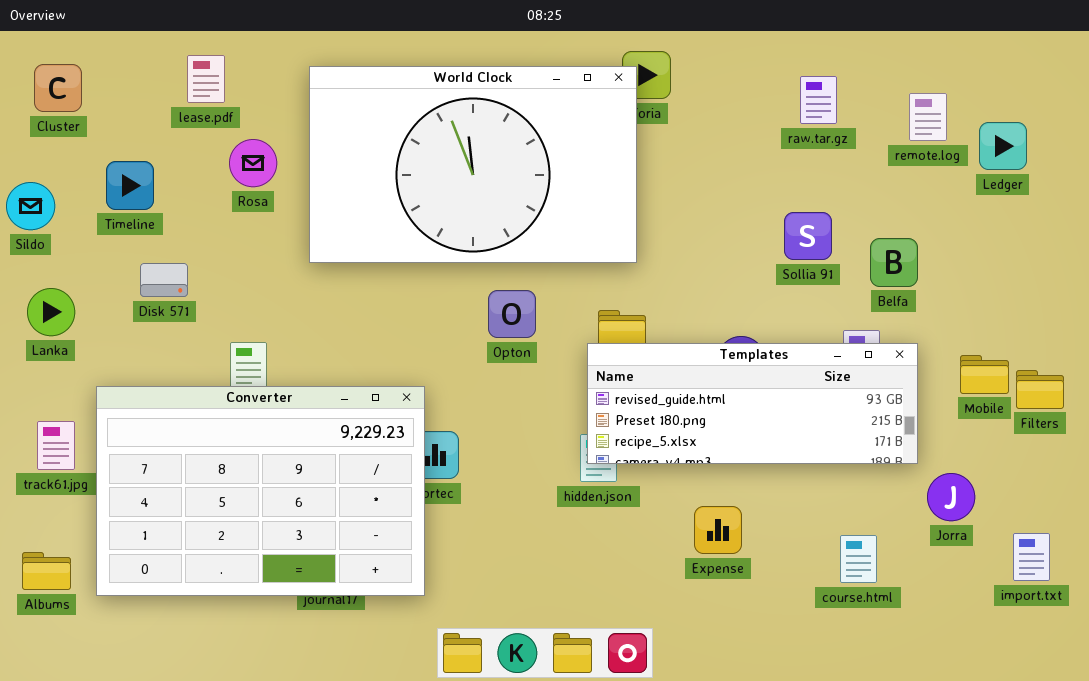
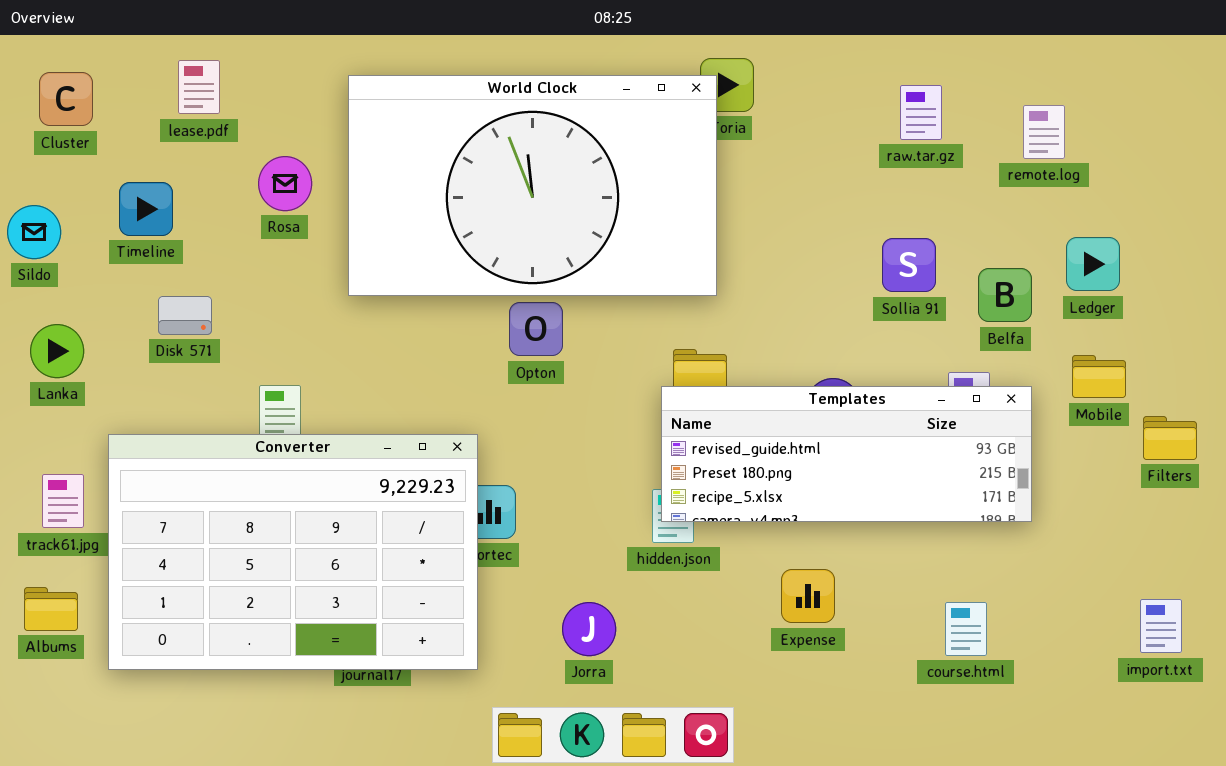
lease.pdf: [187,55,225,103] -> [178,60,220,114], moved
Ledger: [979,122,1027,170] -> [1066,237,1120,291], moved
Opton: [488,290,536,338] -> [509,302,563,356], moved
Mobile: [960,355,1009,394] -> [1072,355,1126,398], moved
Jorra: [927,473,975,521] -> [562,602,616,656], moved
Albums: [22,552,71,590] -> [24,587,78,631], moved

